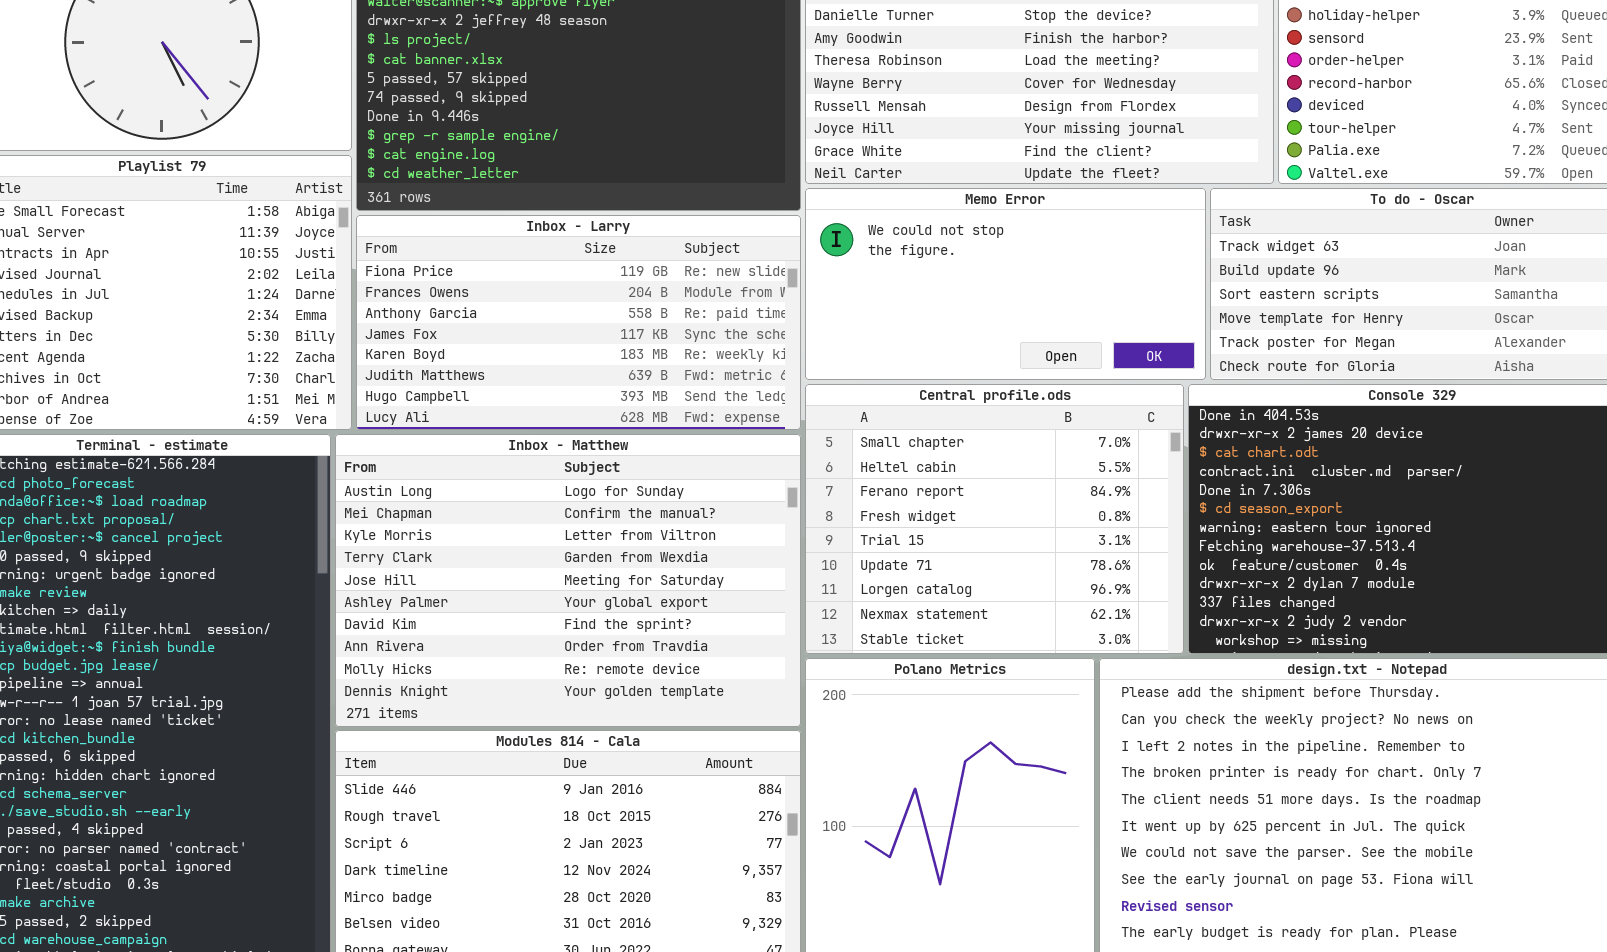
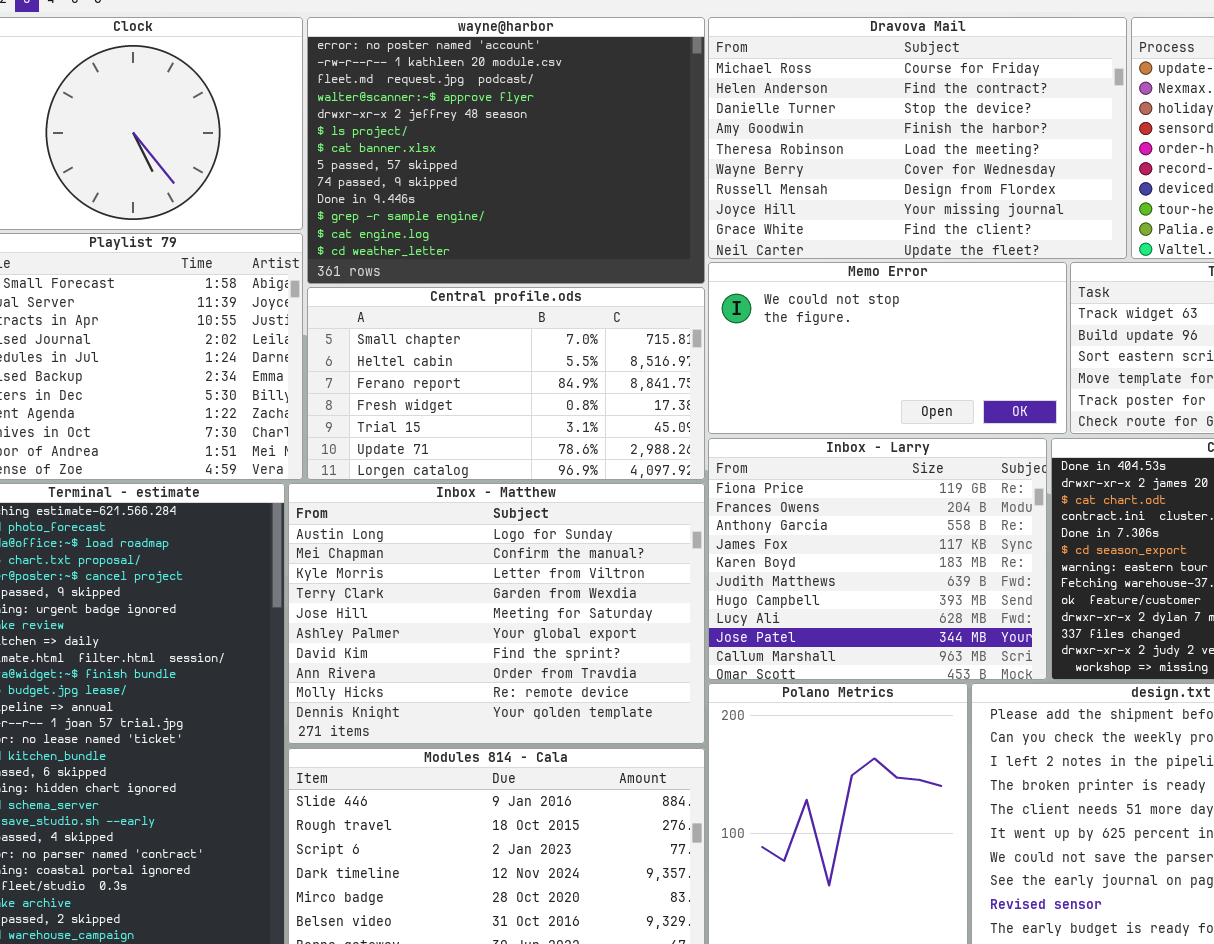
Inbox - Larry: [356,215,801,430] -> [708,438,1047,680], moved, resized
Central profile.ods: [805,384,1184,654] -> [307,287,705,480], moved, resized

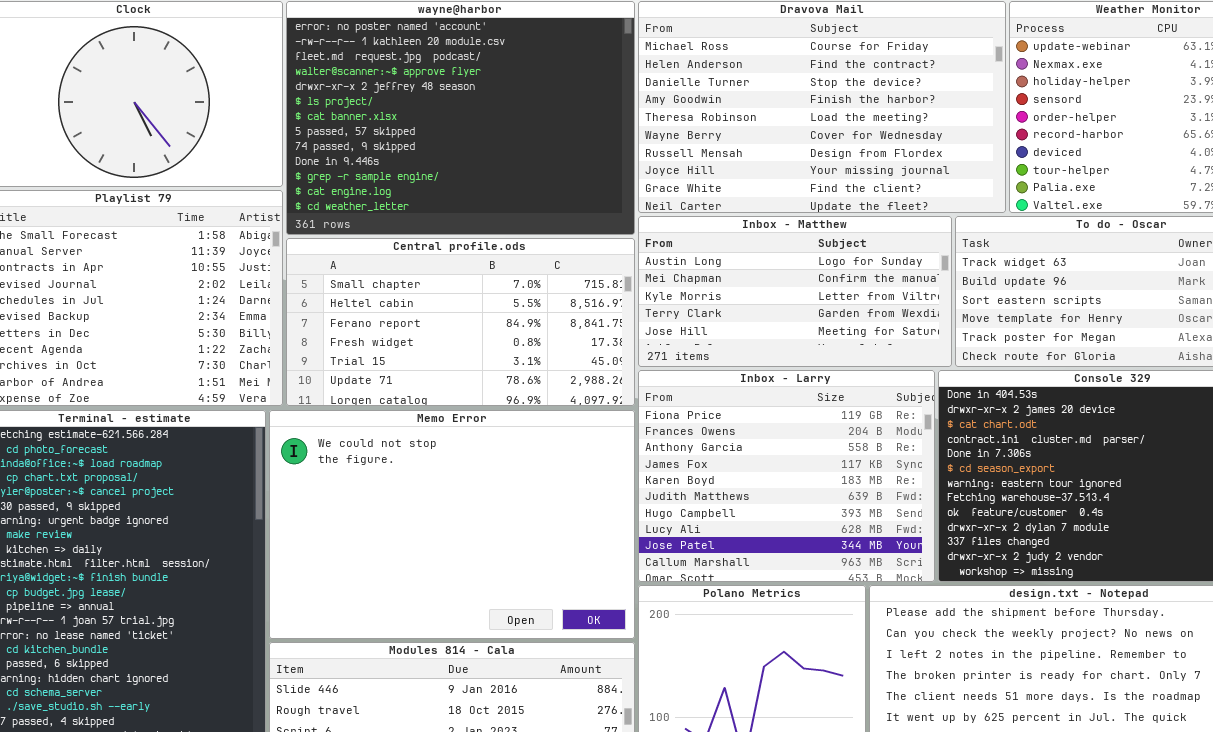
Memo Error: [708,262,1067,434] -> [269,410,635,639], moved, resized
Inbox - Matthew: [288,483,705,744] -> [638,216,952,367], moved, resized

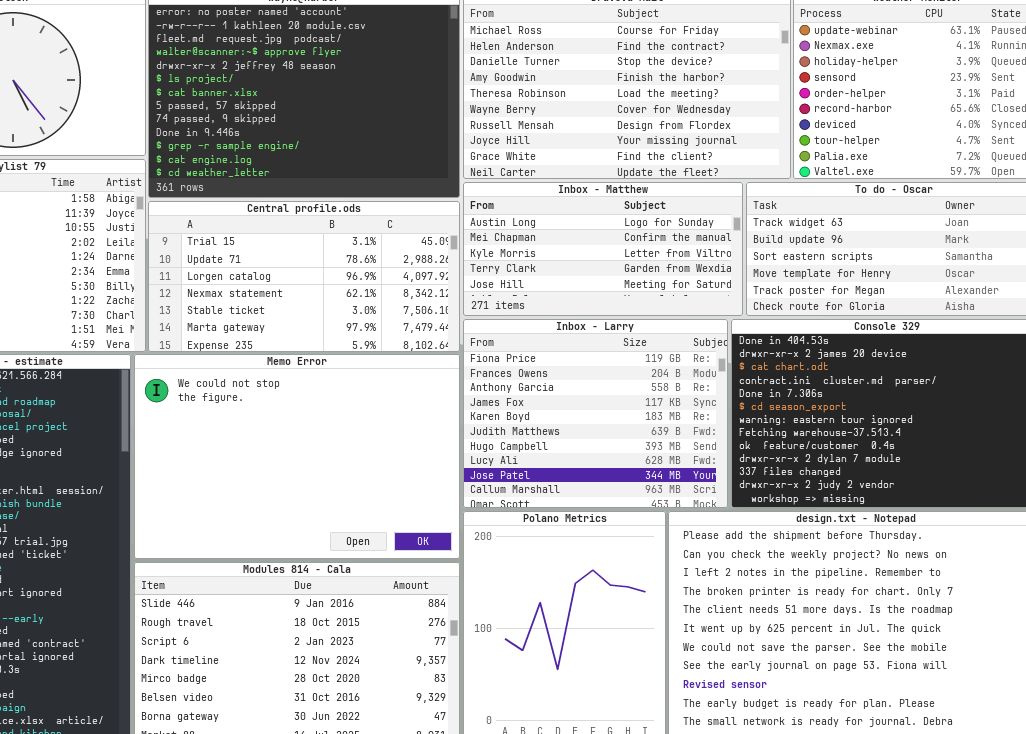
Central profile.ods: [286,238,635,406] -> [148,201,460,352], scrolled down 4 rows

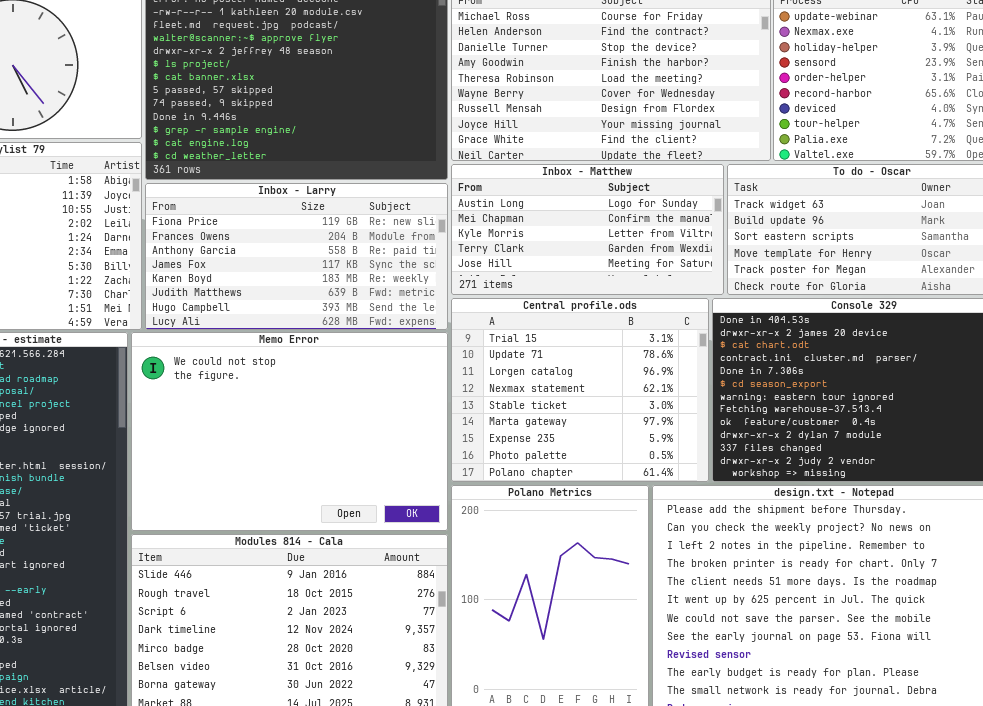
Central profile.ods: [148,201,460,352] -> [451,298,709,482], moved, resized
Inbox - Larry: [463,319,728,508] -> [145,183,448,330], moved, resized

